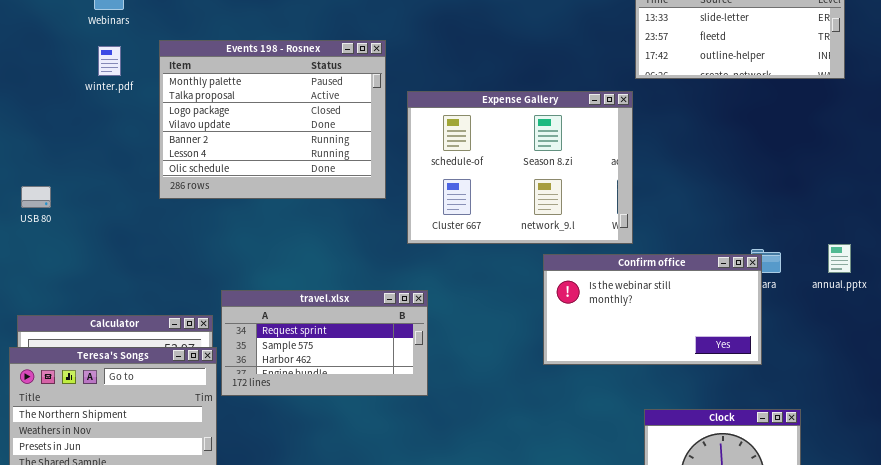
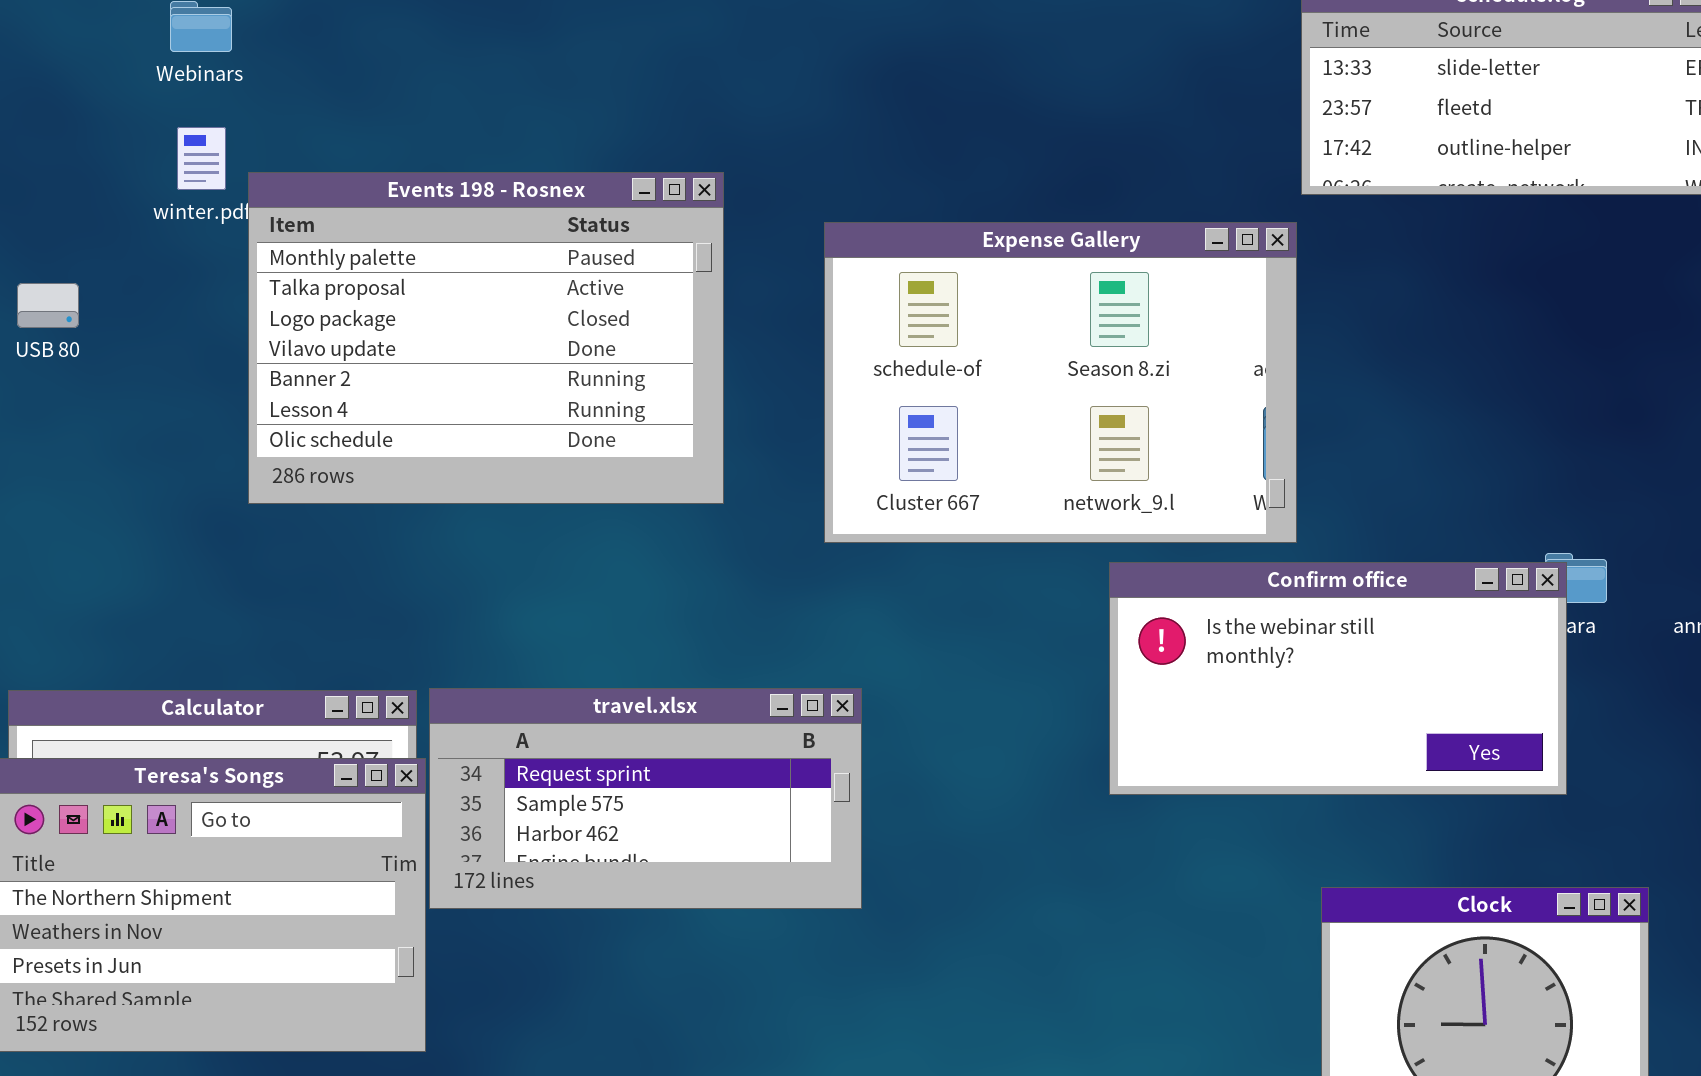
Events 198 - Rosnex: [159,40,386,199] -> [248,172,724,504], moved
USB 80: [21,186,51,208] -> [17,283,79,328], moved
travel.xlsx: [221,290,428,396] -> [429,688,862,909], moved

